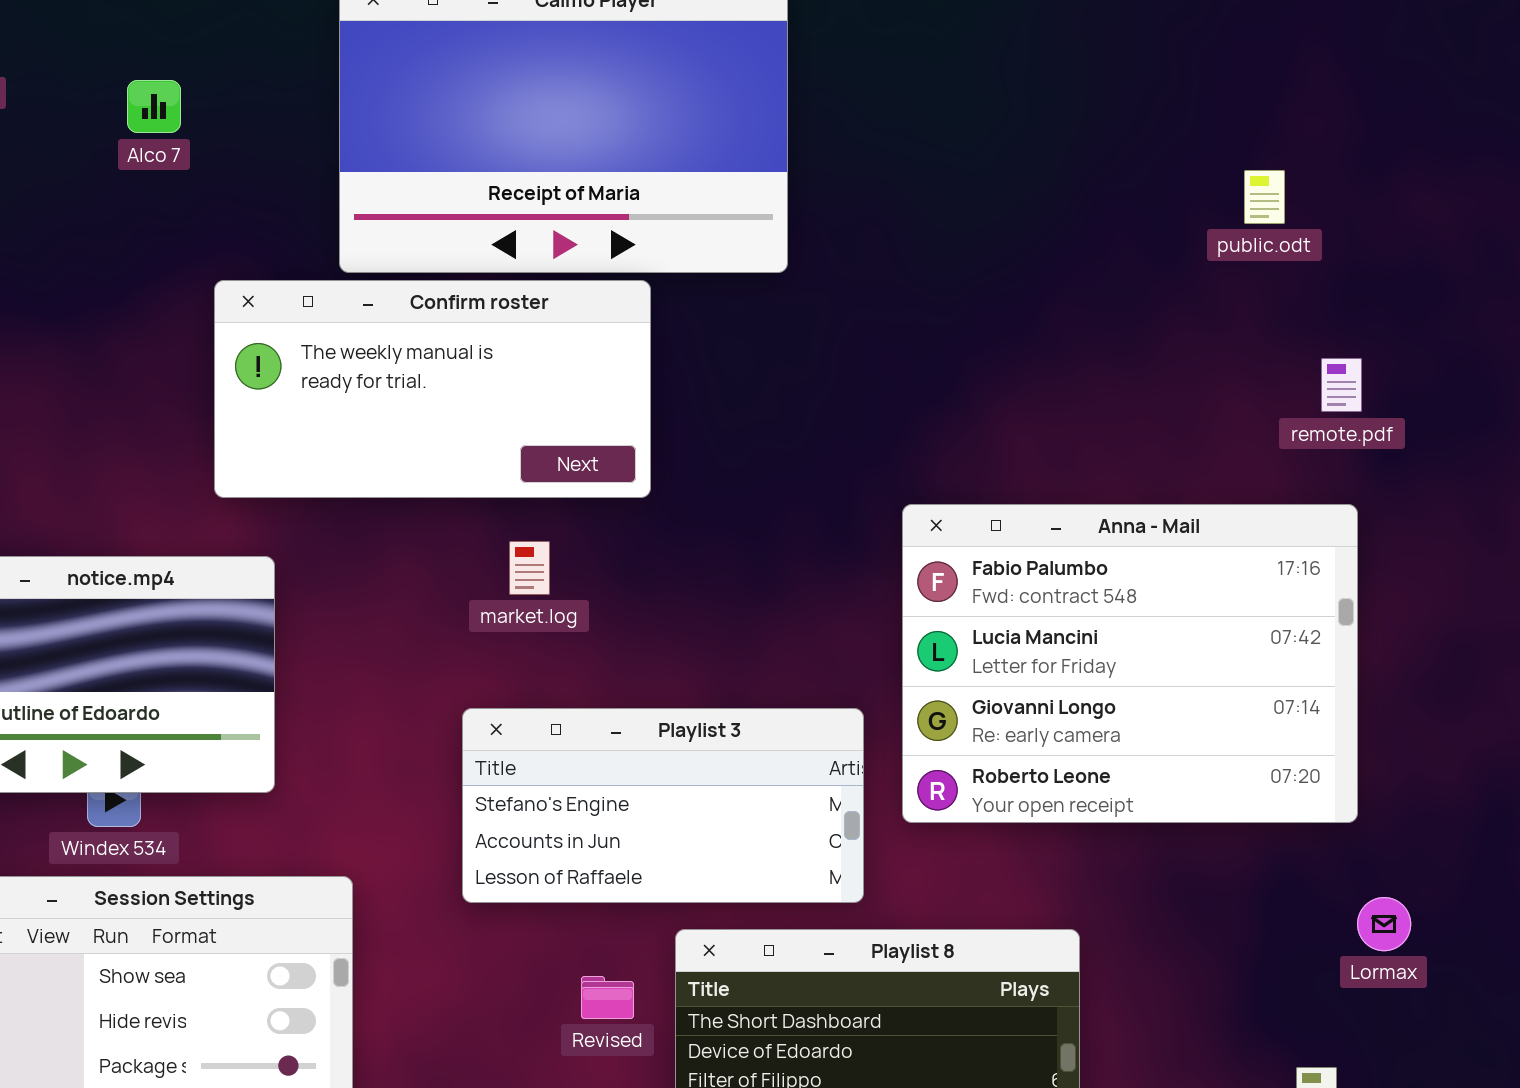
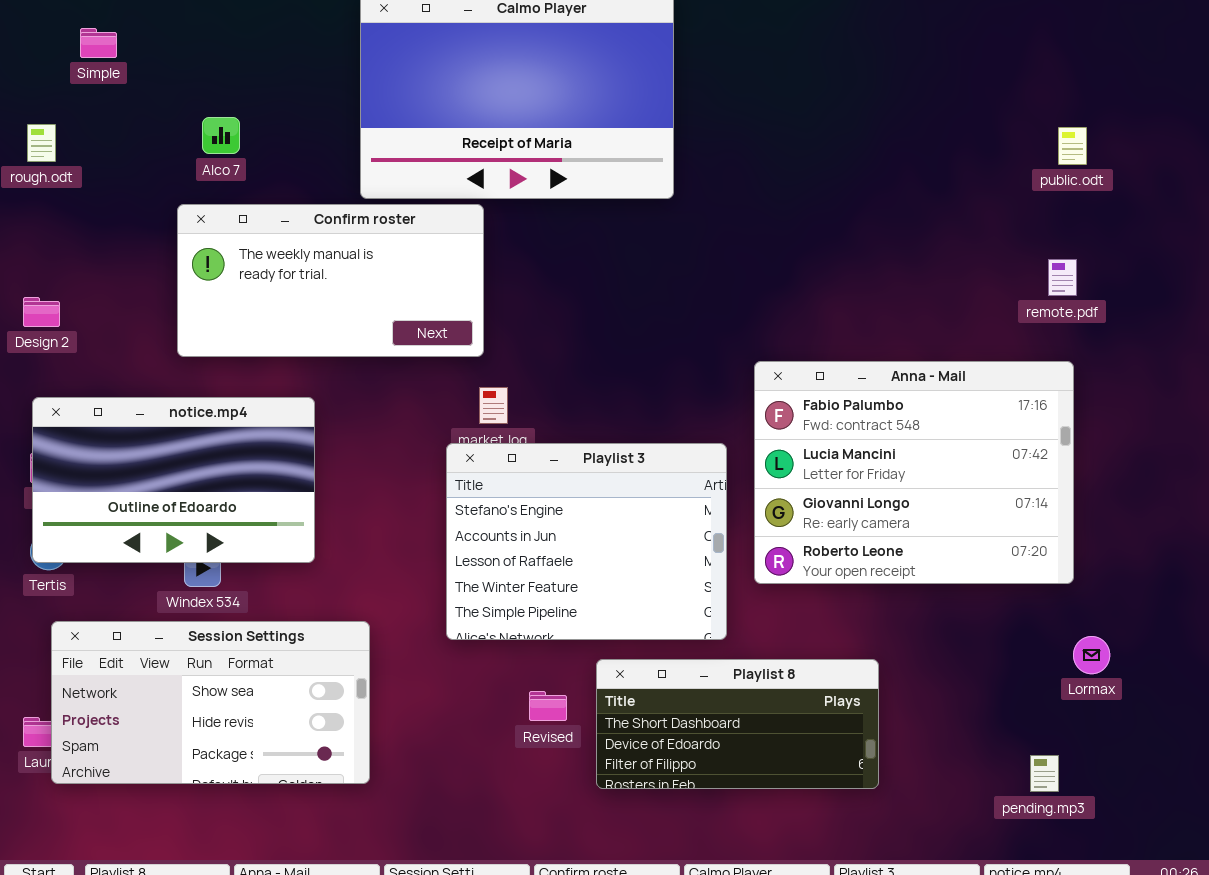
Alco 7: [127,80,181,133] -> [202,117,240,154], moved
public.odt: [1244,170,1285,224] -> [1058,127,1087,165], moved
Confirm roster: [214,280,651,498] -> [177,204,484,357], moved
Playlist 3: [462,708,864,903] -> [446,443,727,640], resized

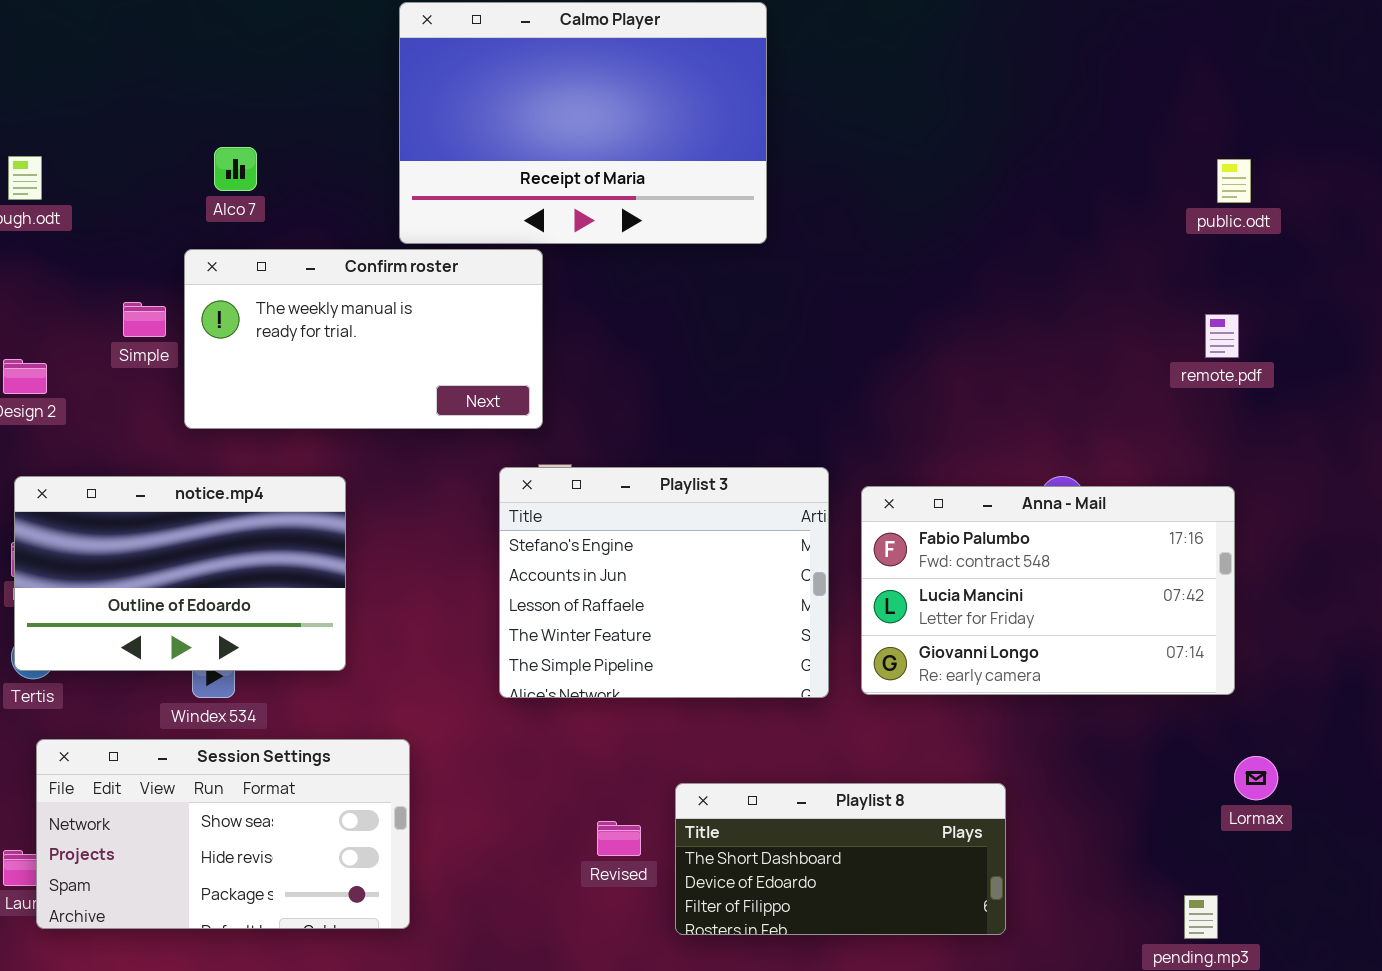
Simple: [80,28,117,58] -> [123,302,166,337], moved
Anna - Mail: [754,361,1074,584] -> [861,486,1235,695], resized
Playlist 3: [446,443,727,640] -> [499,467,829,698], moved

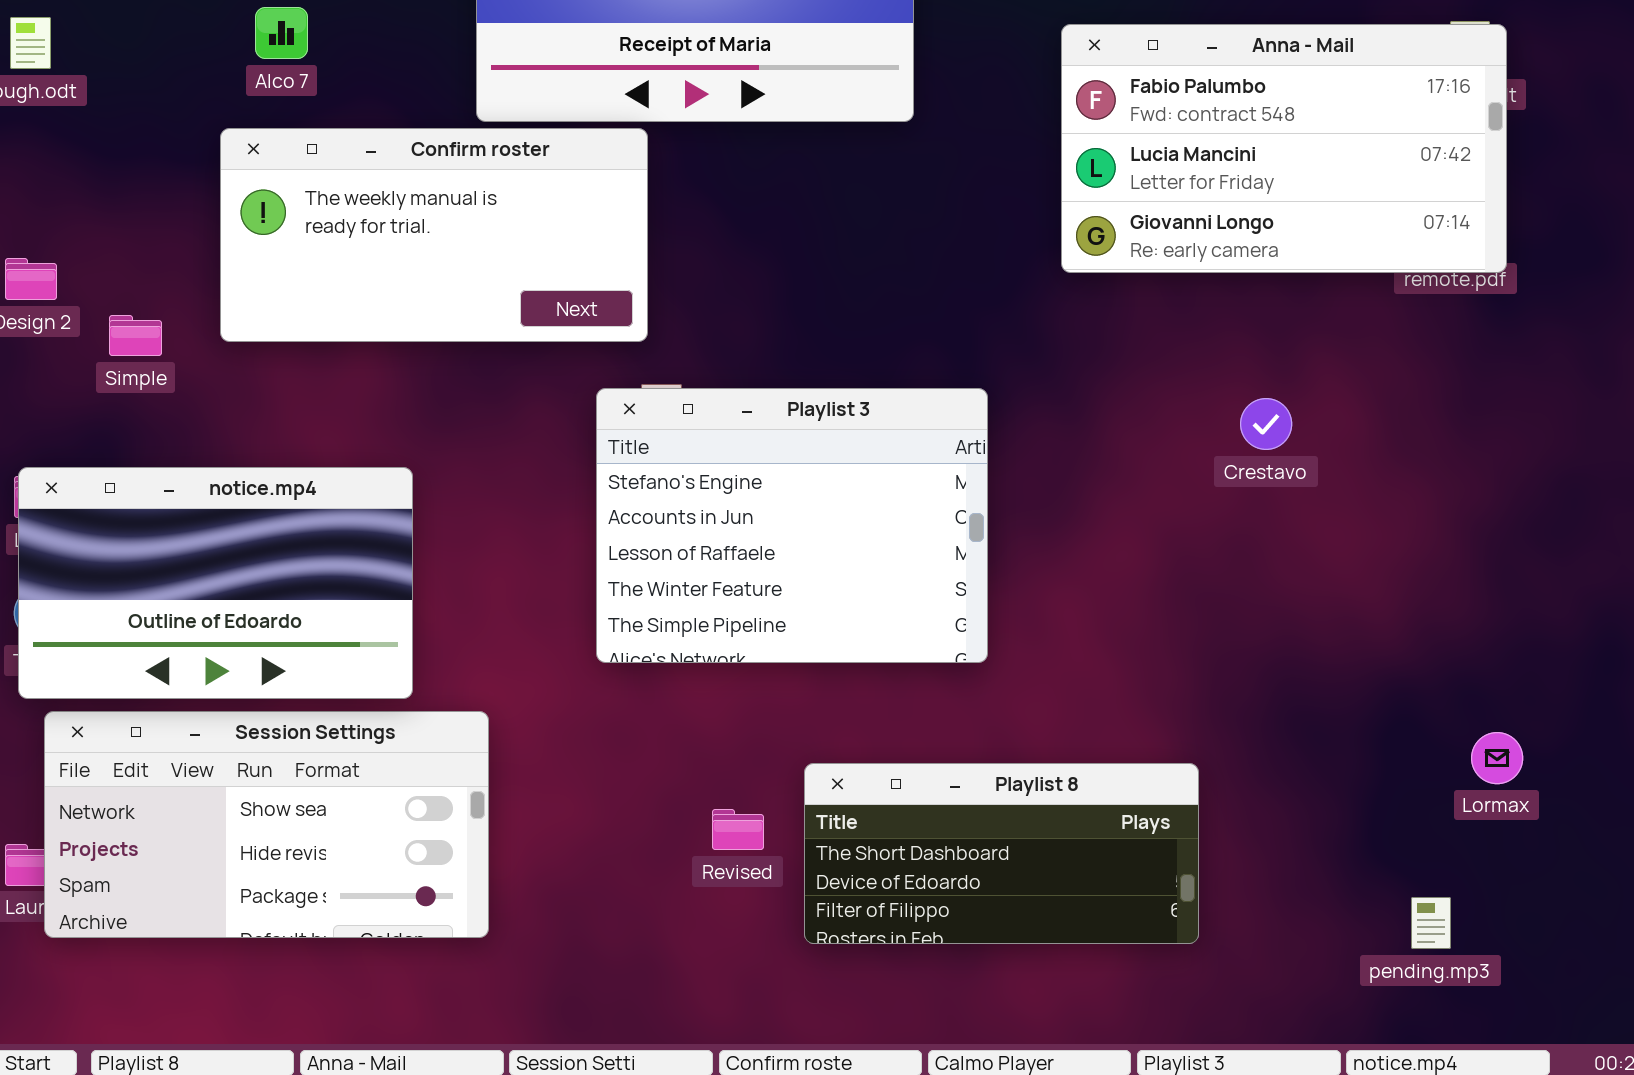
Simple: [123,302,166,337] -> [109,315,162,356], moved
notice.mp4: [14,476,346,671] -> [18,467,413,699], moved
Anna - Mail: [861,486,1235,695] -> [1061,24,1507,273], moved

